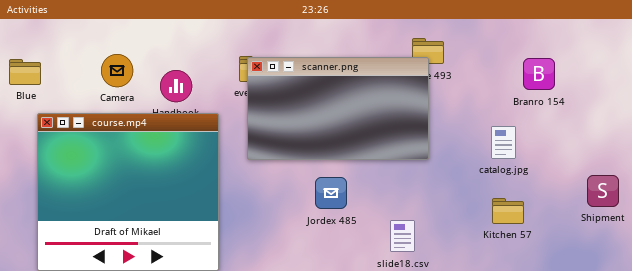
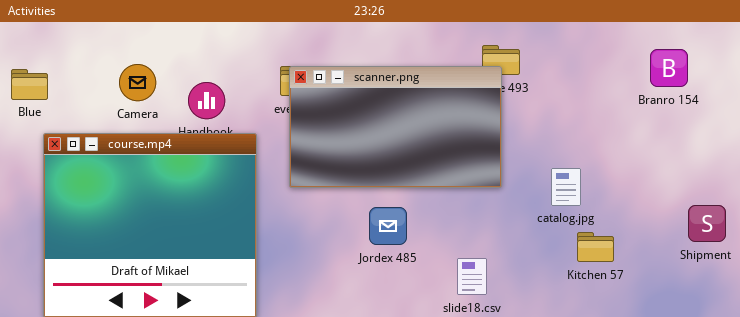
Branro 154: [523,58,555,90] -> [650,49,688,87], moved
catalog.jpg: [491,126,516,159] -> [551,168,581,206], moved

